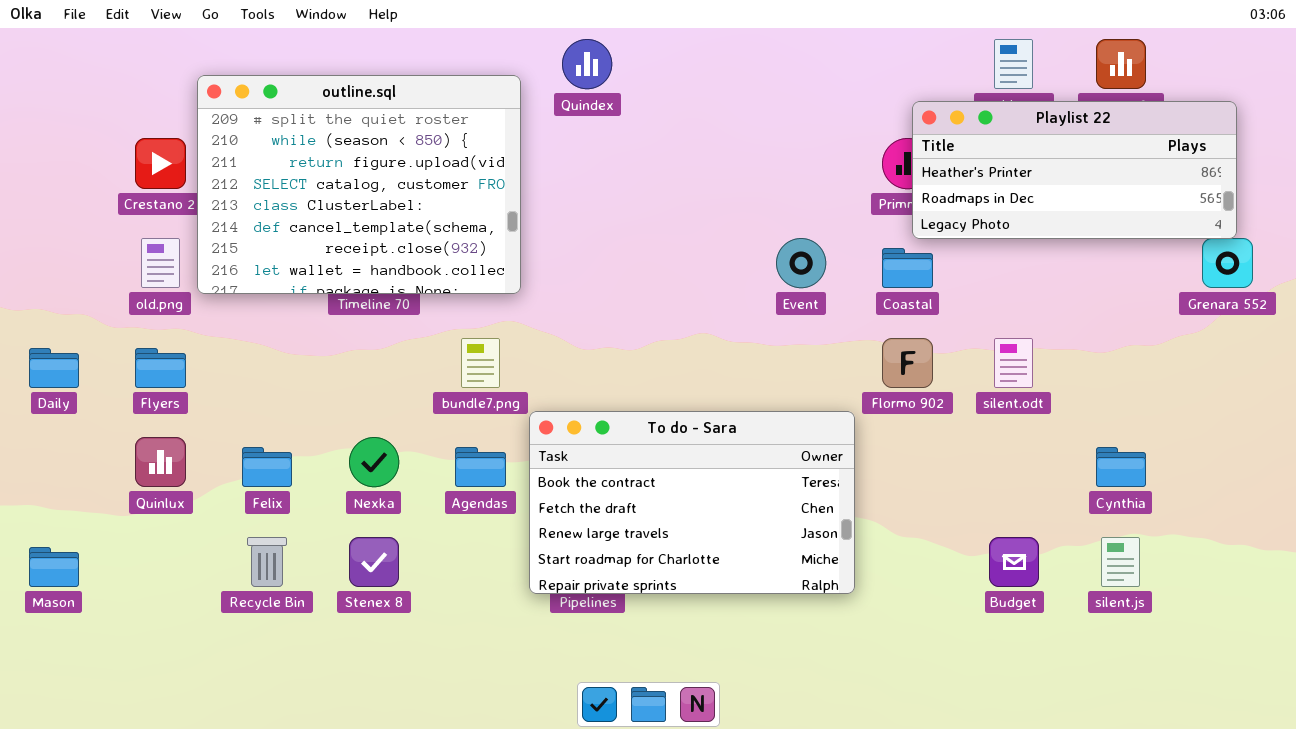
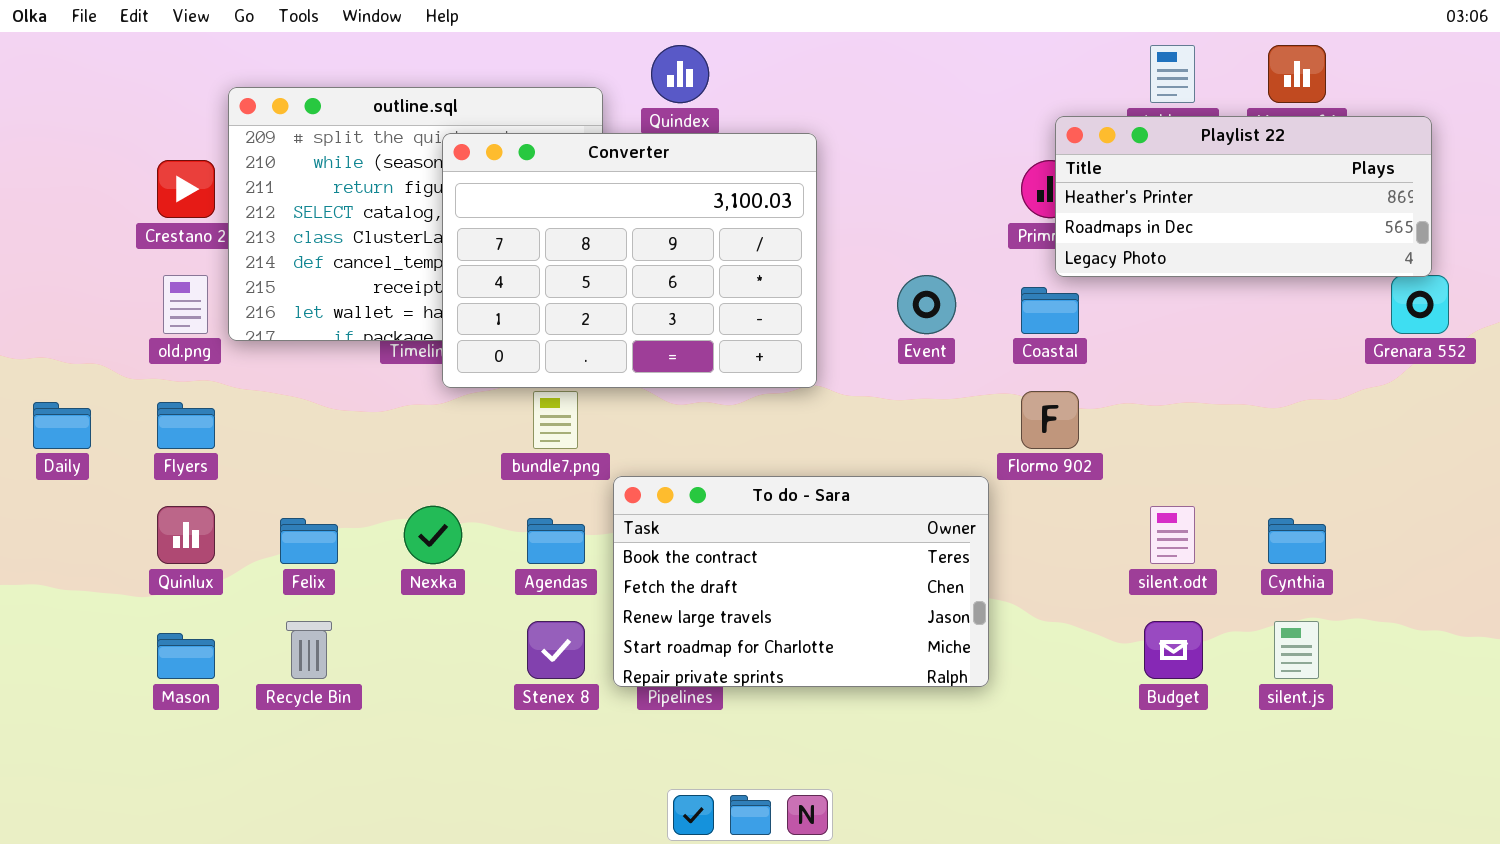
Converter: none -> [442,133,817,388], opened
silent.odt: [994,338,1033,388] -> [1150,506,1195,564], moved
Stenex 8: [349,537,399,587] -> [527,621,585,679], moved
Mason: [29,547,79,587] -> [157,633,215,679], moved

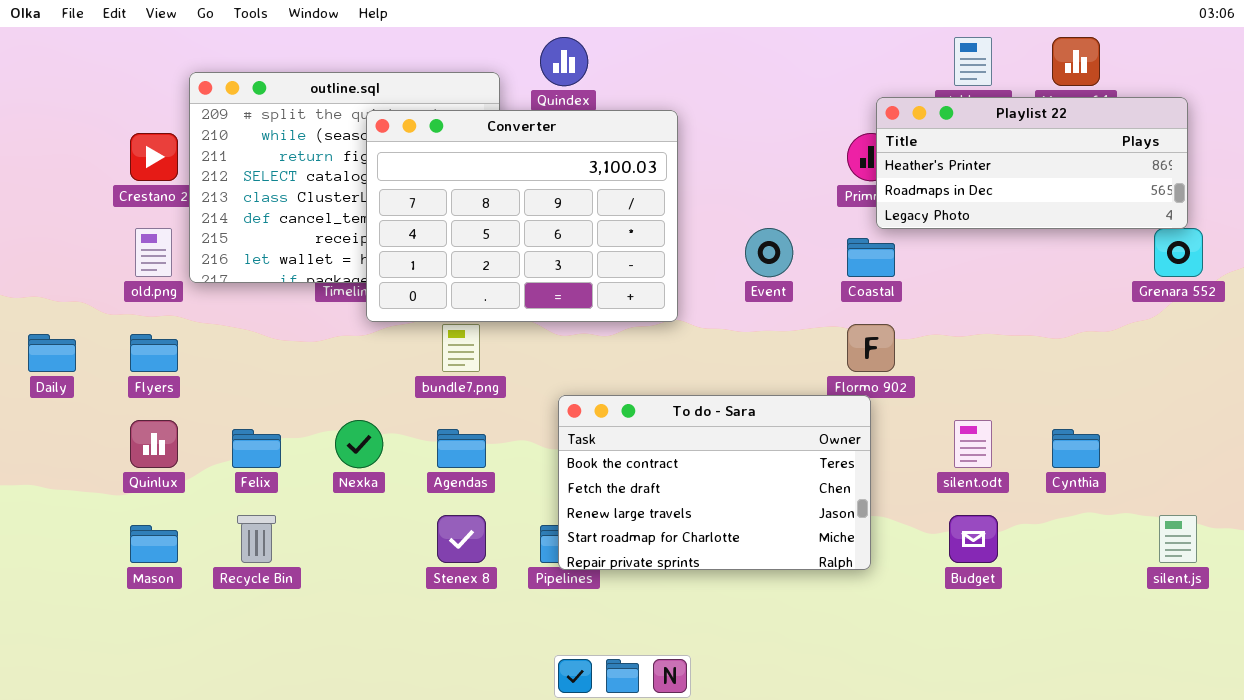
To do - Sara: [613,476,989,687] -> [558,395,871,570], moved
silent.js: [1274,621,1319,679] -> [1159,515,1197,563], moved

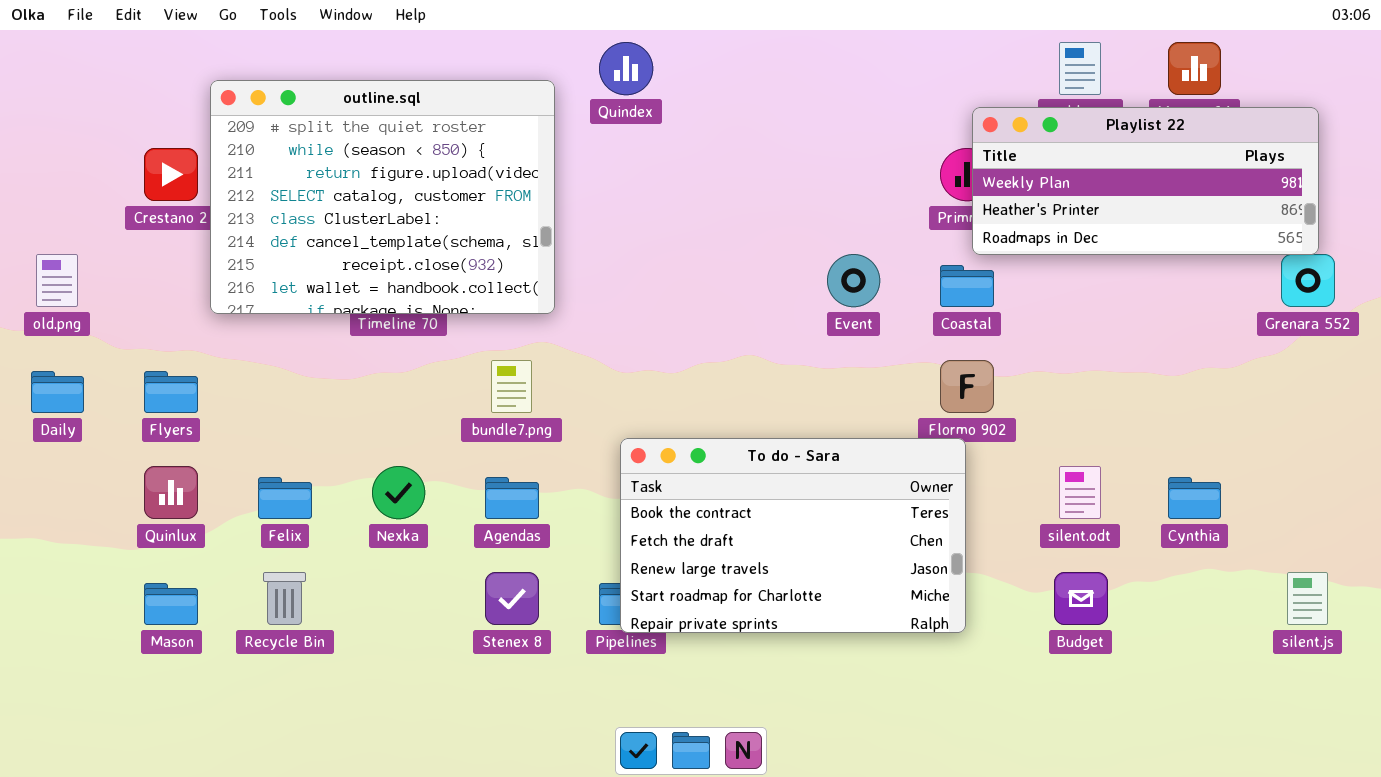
Playlist 22: [876,97,1188,229] -> [972,107,1319,255], scrolled up 1 row
Converter: [366,110,678,322] -> none, closed
old.png: [135,228,172,277] -> [36,254,78,307], moved

